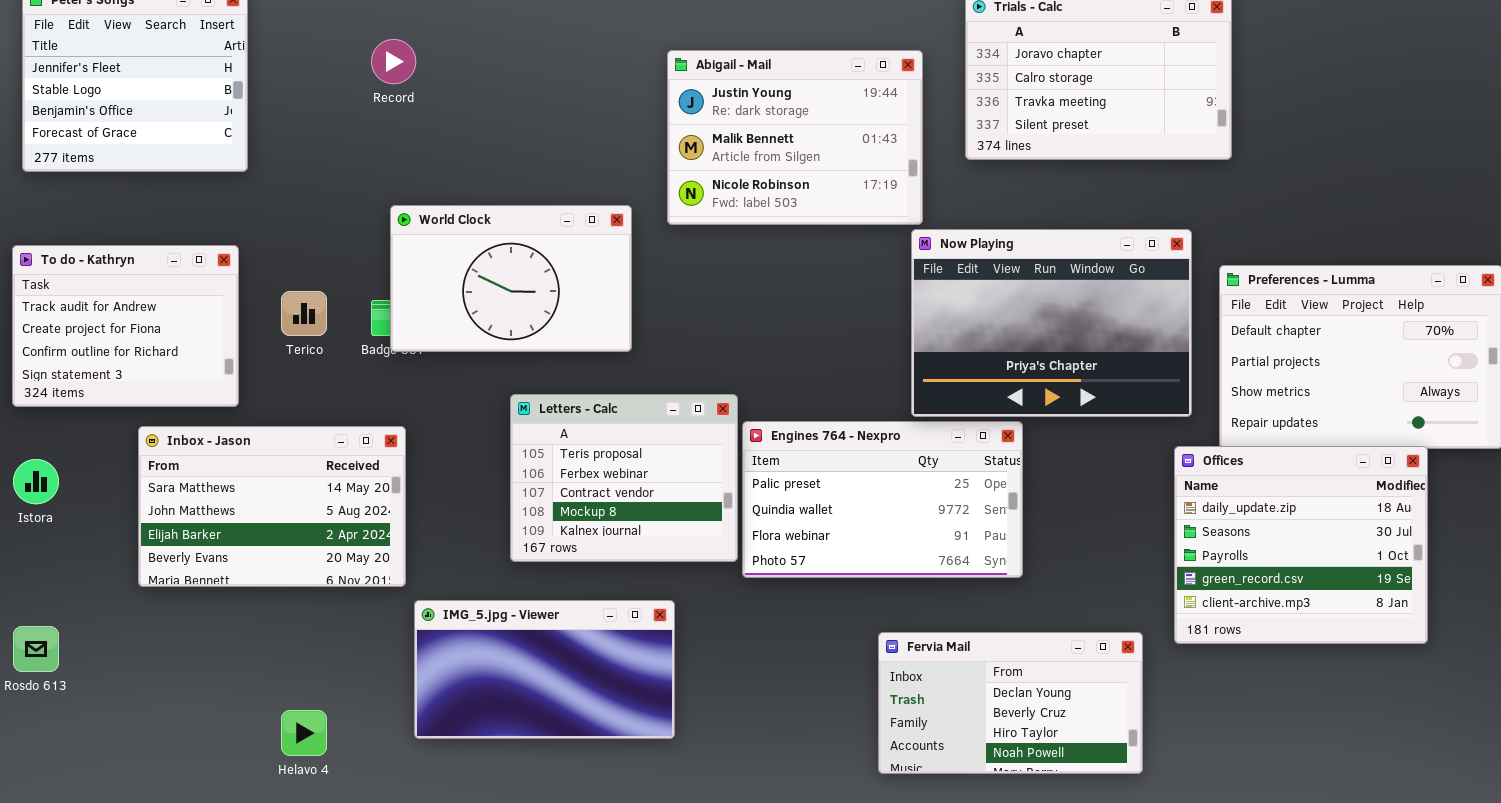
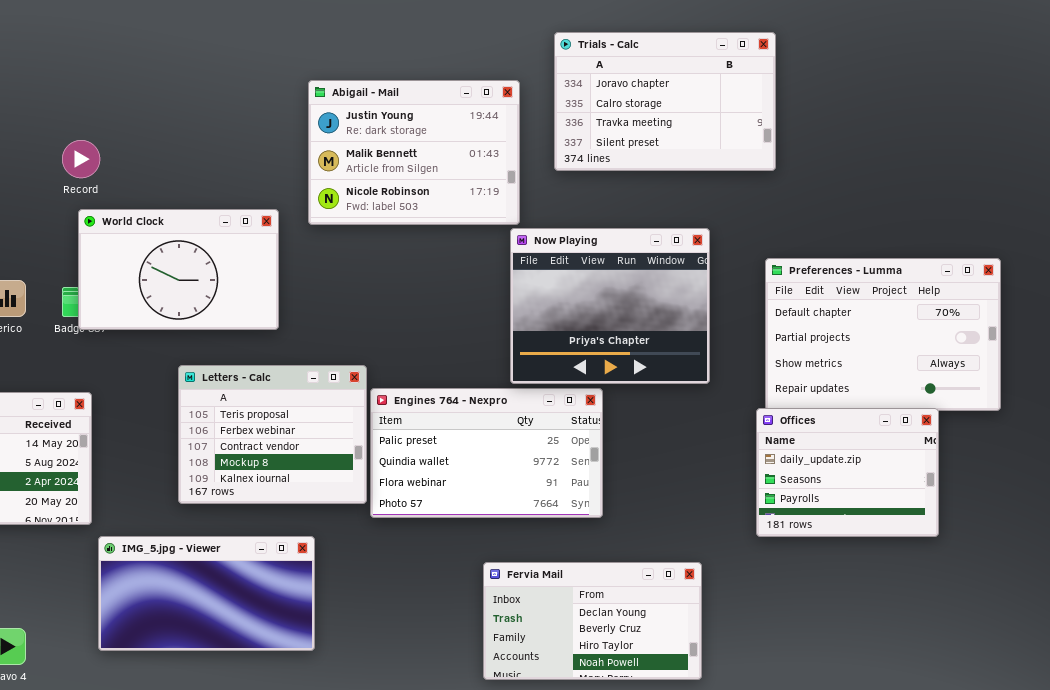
Record: [371,39,416,84] -> [62,140,100,178], moved
Now Playing: [911,229,1192,417] -> [510,228,710,384], resized
Offices: [1174,446,1428,644] -> [756,408,939,537], resized

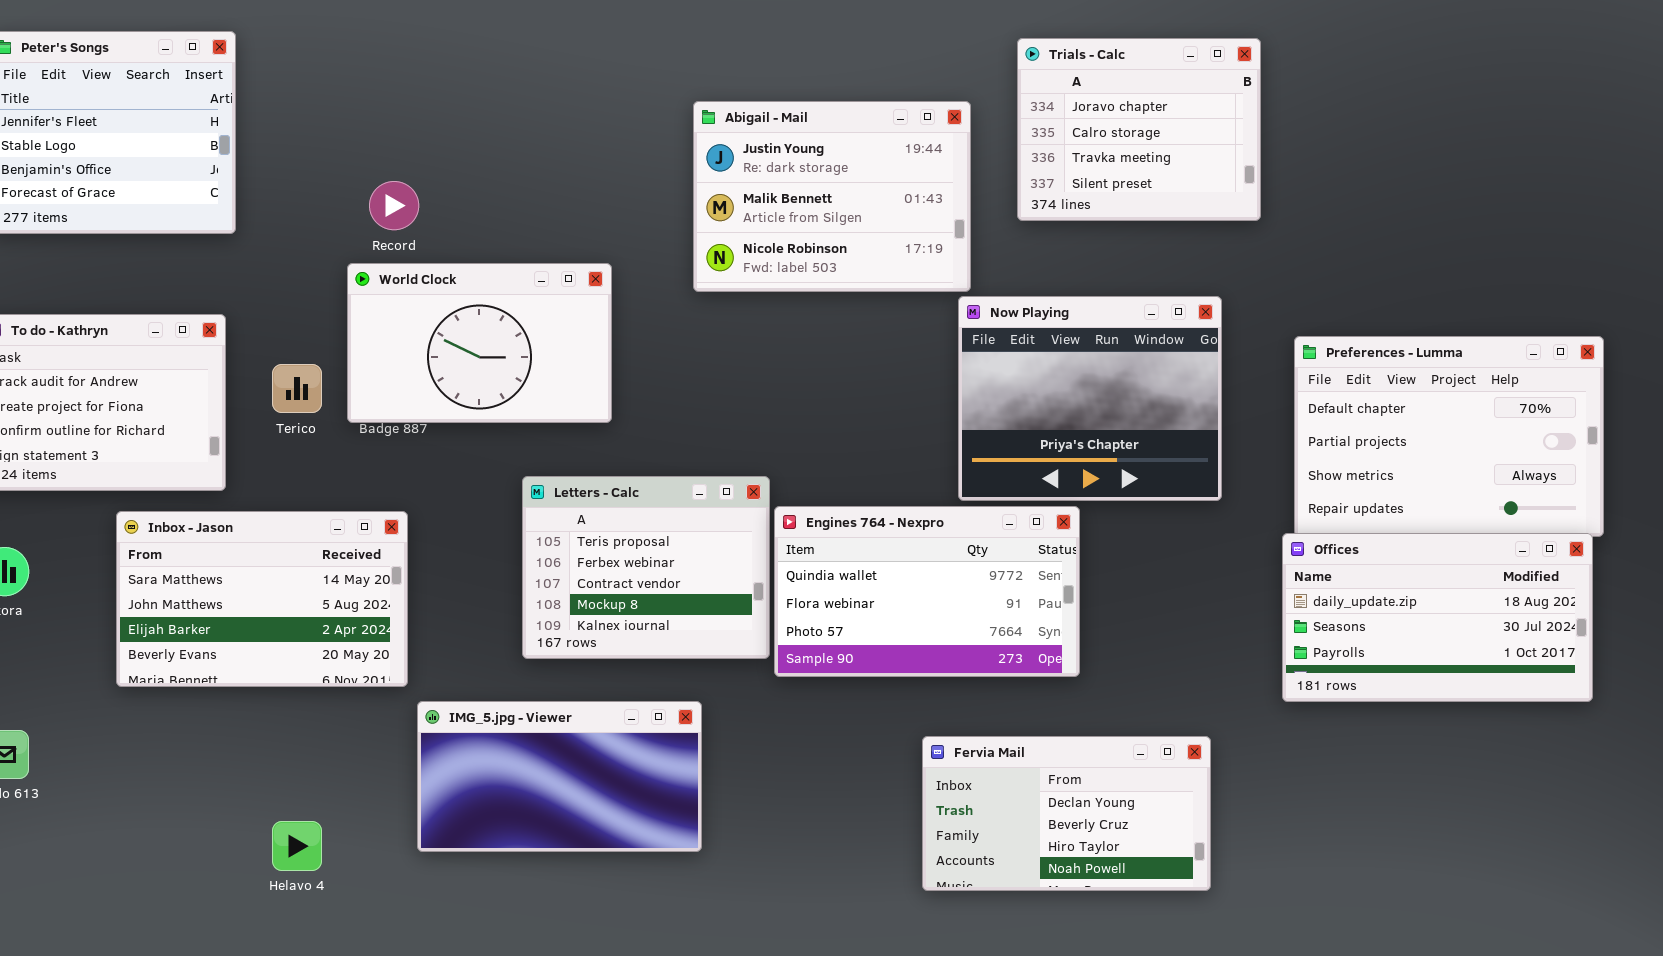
Trials - Calc: [554,32,776,171] -> [1017,38,1261,221], resized
World Clock: [78,209,279,330] -> [347,263,612,423], moved
Engines 764 - Nexpro: [370,388,603,518] -> [774,506,1080,677], scrolled down 1 row
Offices: [756,408,939,537] -> [1282,533,1593,702], resized

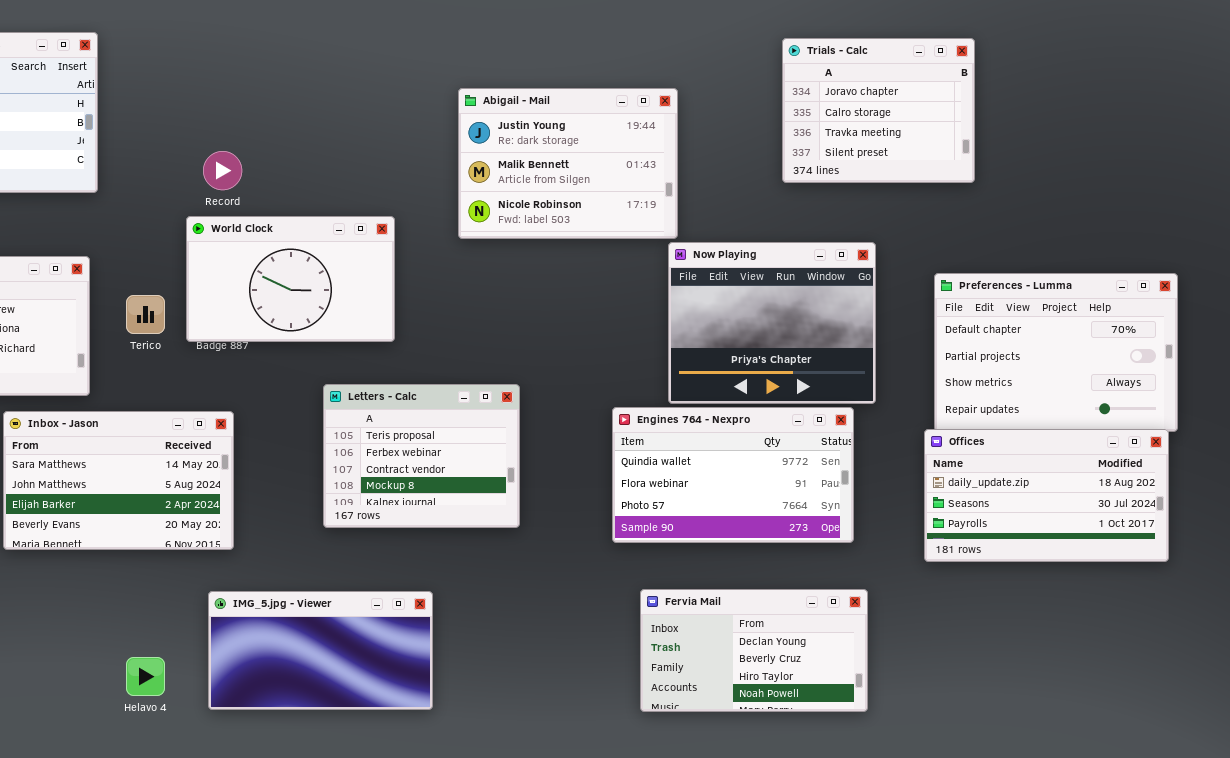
Trials - Calc: [1017,38,1261,221] -> [782,38,975,183], moved
Engines 764 - Nexpro: [774,506,1080,677] -> [612,407,854,543], moved
IMG_5.jpg - Viewer: [417,701,702,852] -> [208,591,433,710], moved

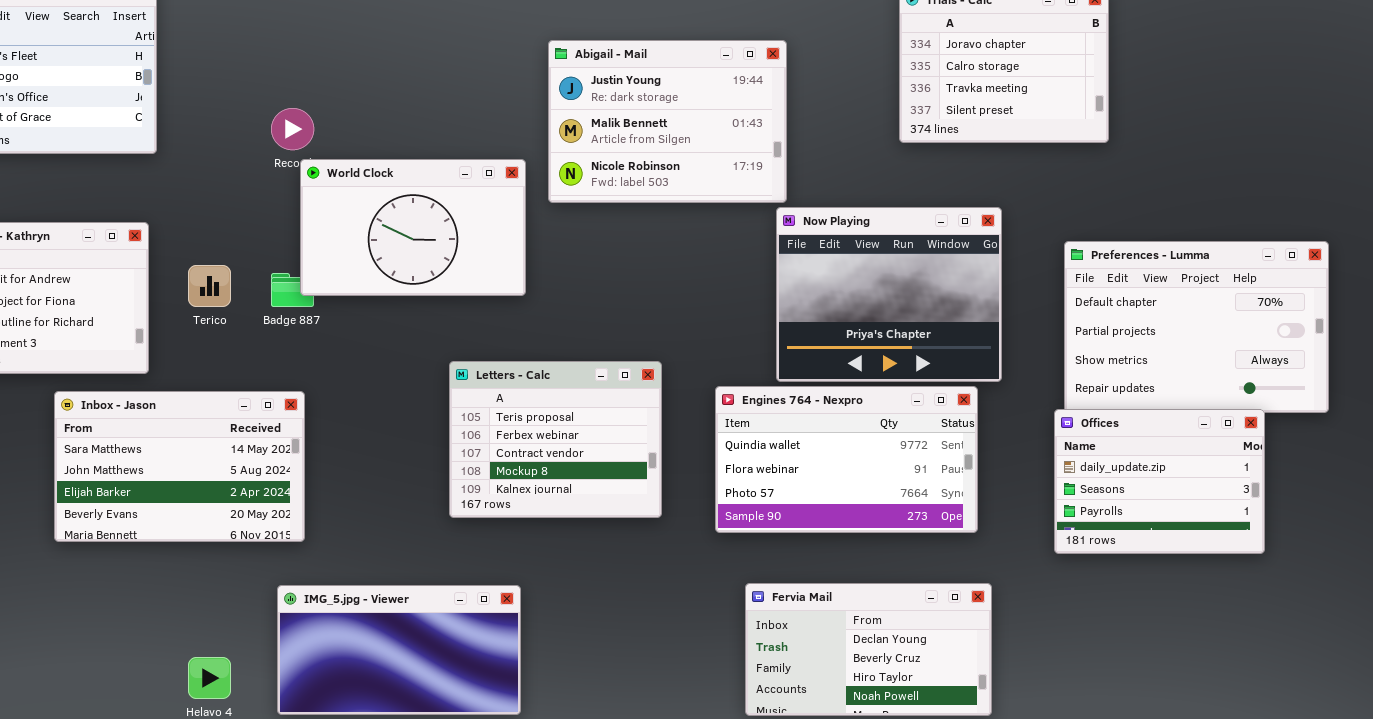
World Clock: [186,216,395,342] -> [300,159,526,296], moved
Letters - Calc: [323,384,520,528] -> [449,361,662,518], moved
Offices: [924,429,1169,562] -> [1054,409,1265,554], resized

